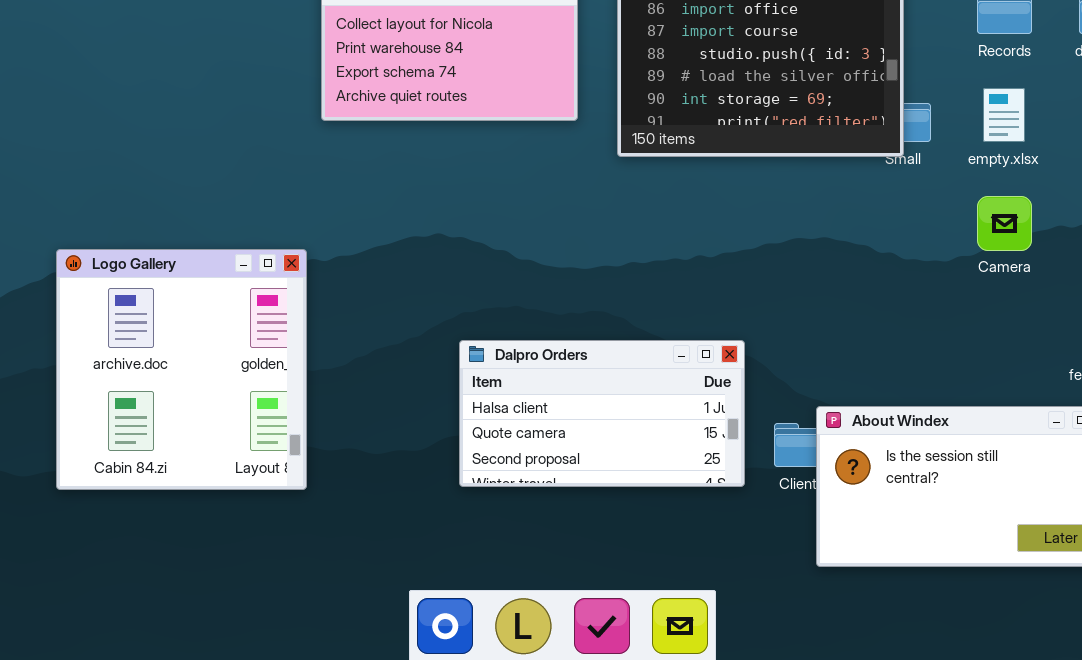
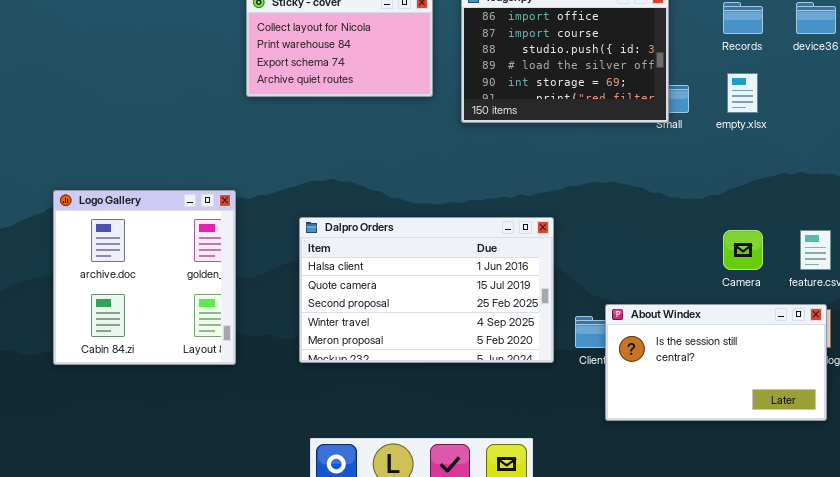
Camera: [977,196,1032,251] -> [723,230,763,270], moved
Dalpro Orders: [459,340,745,487] -> [299,217,554,363], resized

